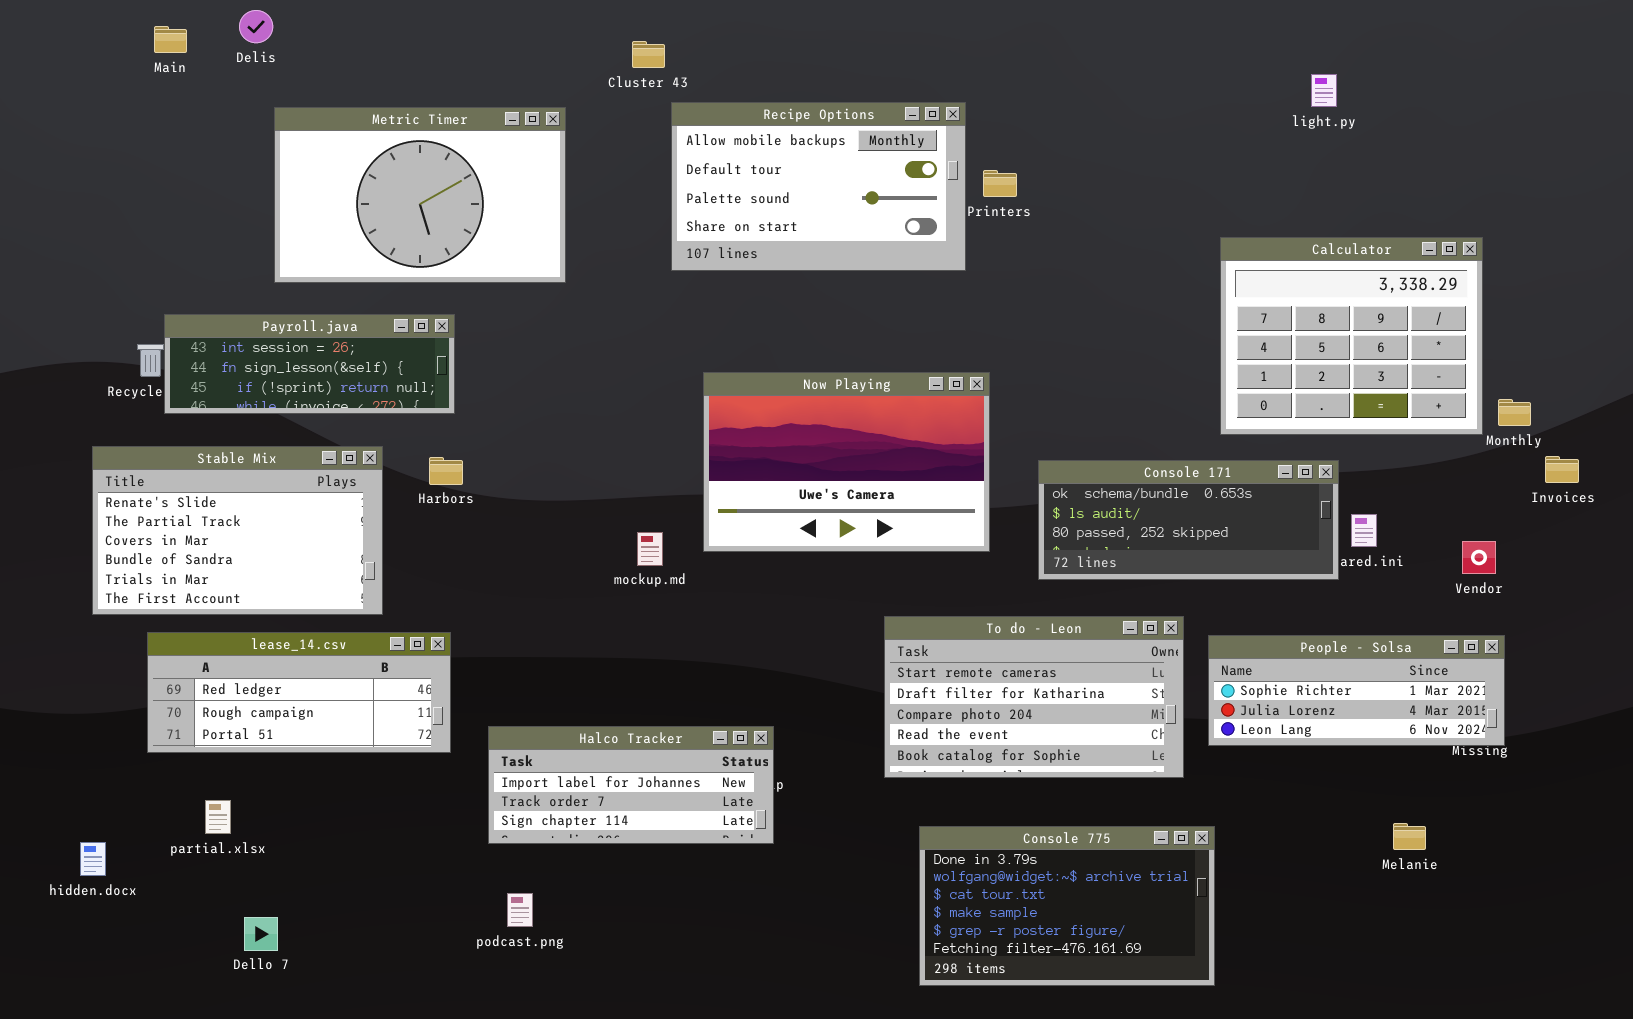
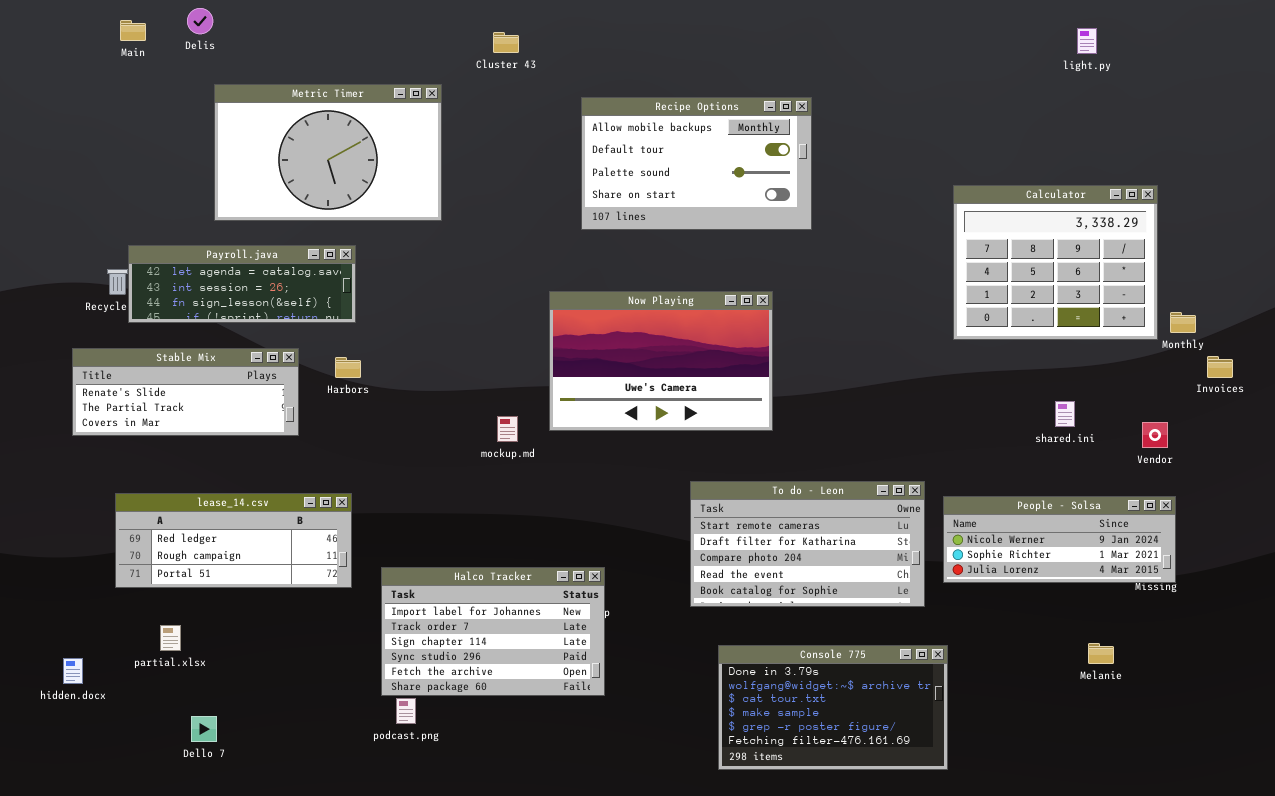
light.py: [1311,74,1337,107] -> [1077,28,1097,54], moved
Recipe Options: [671,102,966,271] -> [581,97,812,230], moved
Payroll.java: [164,314,455,414] -> [128,245,356,323], scrolled up 1 row
Stable Mix: [92,446,383,615] -> [72,348,299,436], resized
Console 171: [1038,460,1339,580] -> none, closed
People - Solsa: [1208,635,1505,746] -> [943,496,1176,583], scrolled up 1 row
Halco Tracker: [488,726,774,844] -> [381,567,605,696], resized

